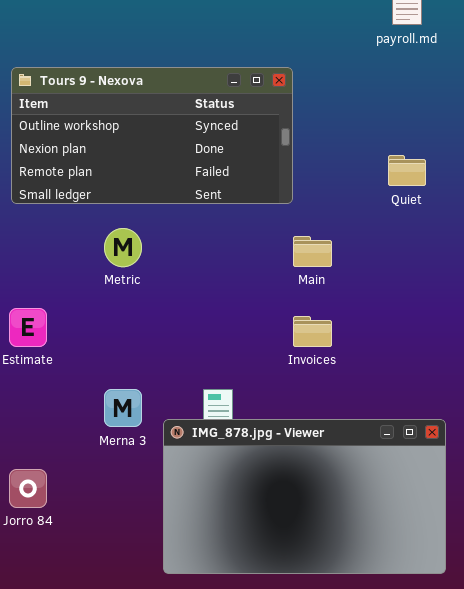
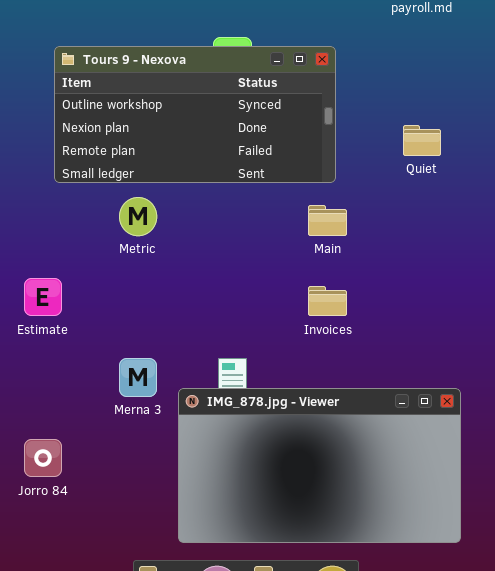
Tours 9 - Nexova: [11,67,293,204] -> [54,46,336,183], moved

